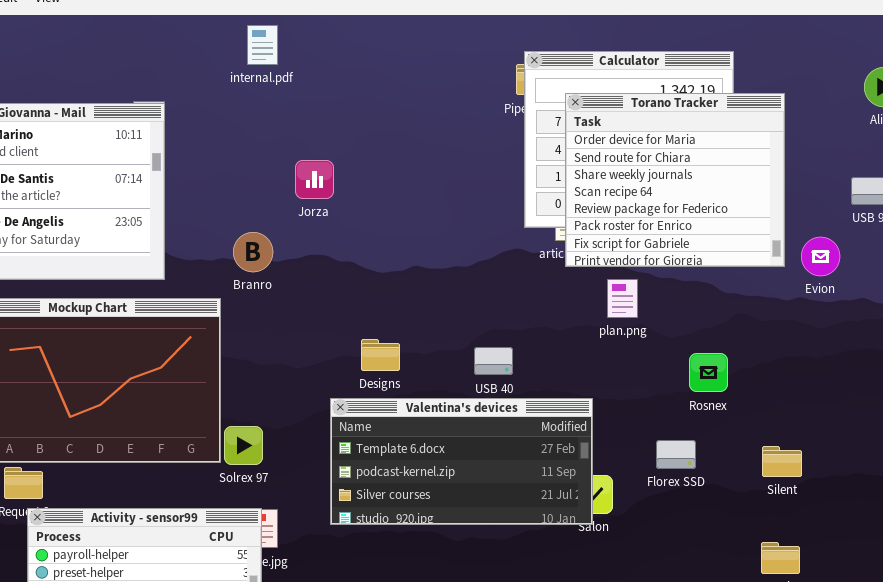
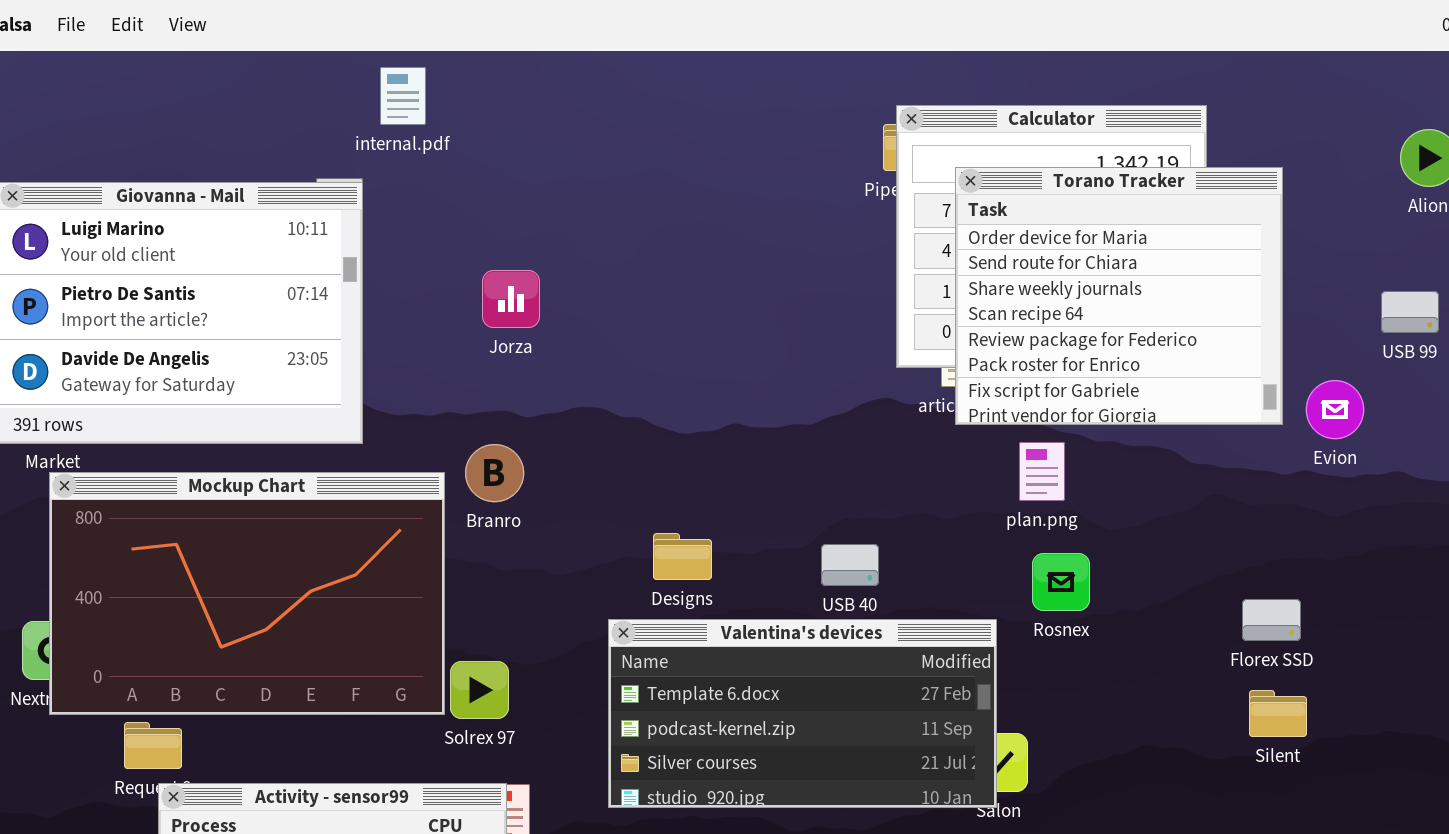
internal.pdf: [247,25,278,65] -> [380,67,426,125], moved
Jorza: [295,160,334,199] -> [482,270,540,328], moved
Branro: [233,232,273,272] -> [465,444,524,502], moved
Rosnex: [689,353,728,392] -> [1032,553,1090,611], moved
Florex SSD: [656,440,696,469] -> [1242,599,1301,641], moved

